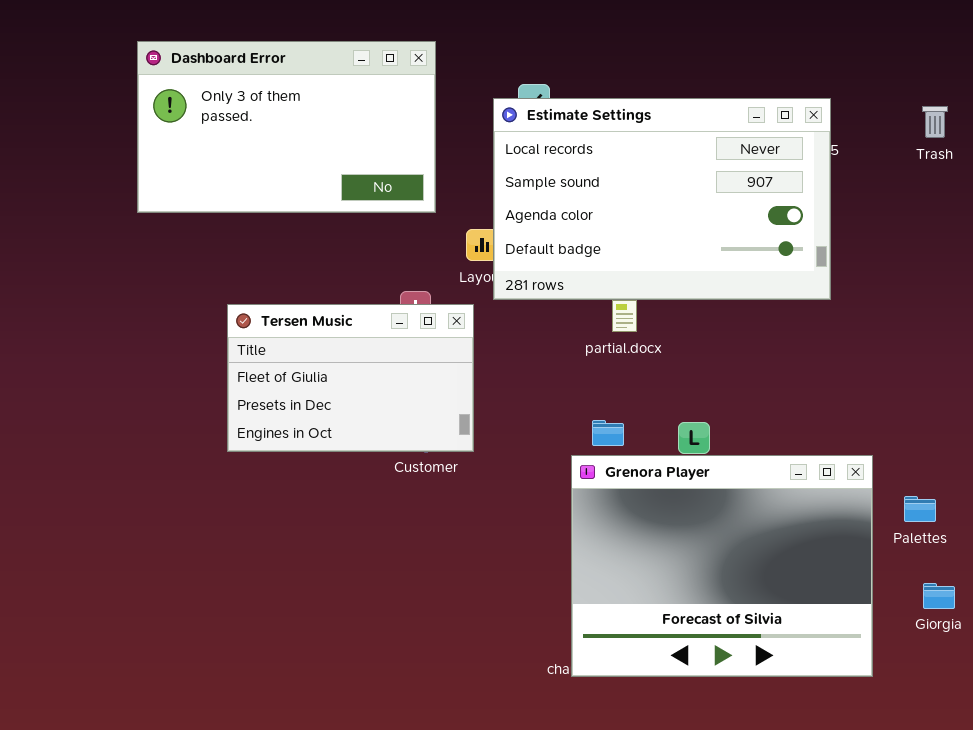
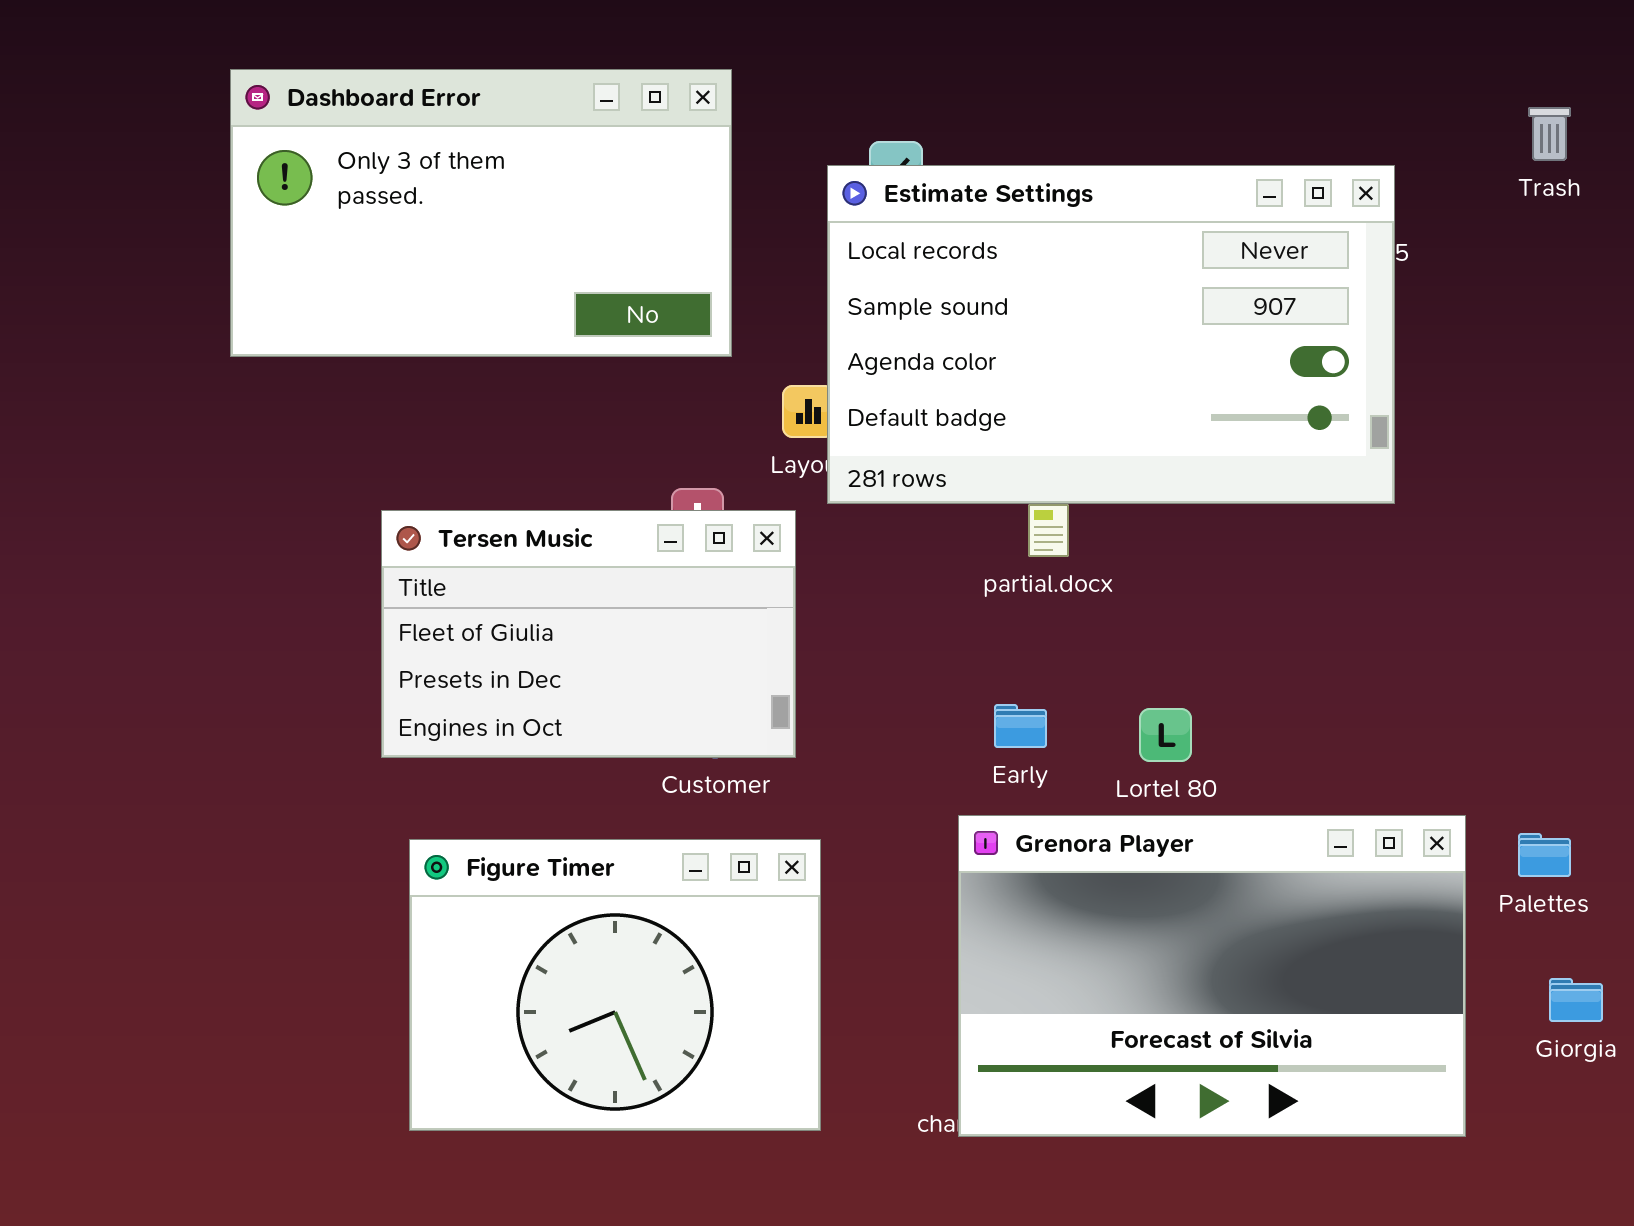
Trash: [922,106,948,138] -> [1528,107,1571,161], moved
Grenora Player: [571,455,873,677] -> [958,815,1466,1137], resized
Figure Timer: none -> [409,839,821,1131], opened

